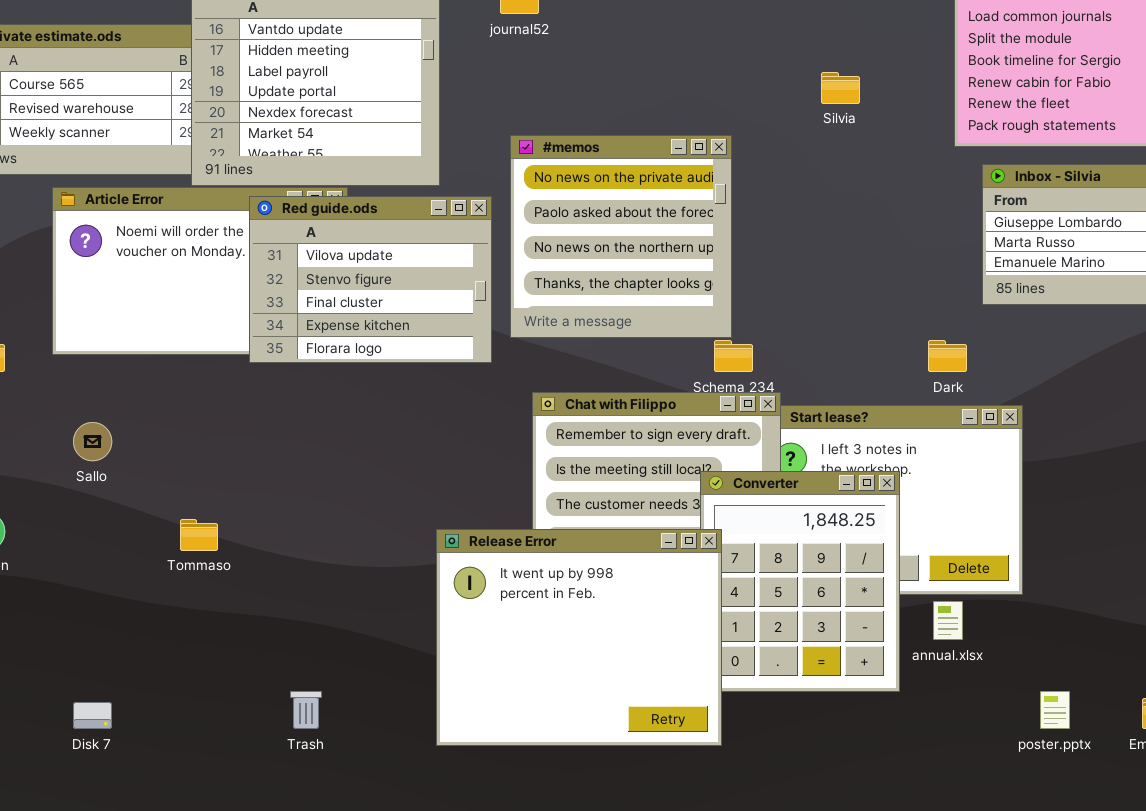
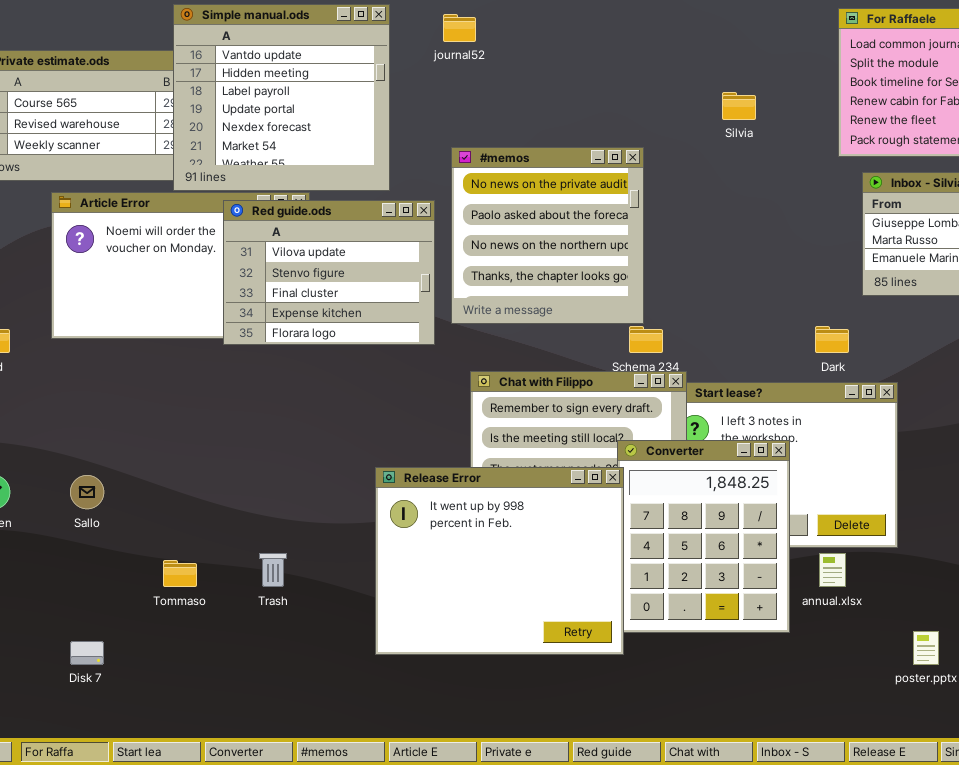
Sallo: [73,422,112,461] -> [70,475,104,509], moved
Tommaso: [180,519,218,551] -> [163,560,197,587], moved
Release Error: [436,529,722,746] -> [375,467,624,655], moved
Trash: [290,691,322,729] -> [259,553,287,587], moved

